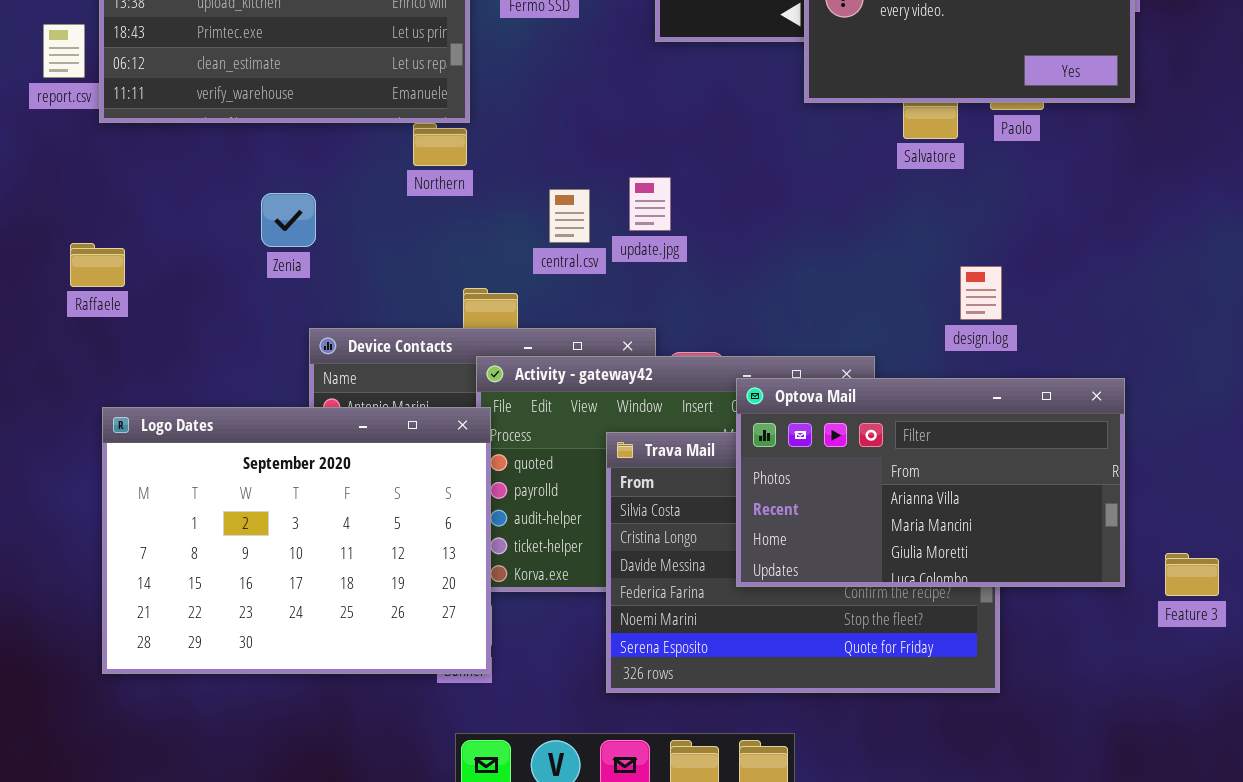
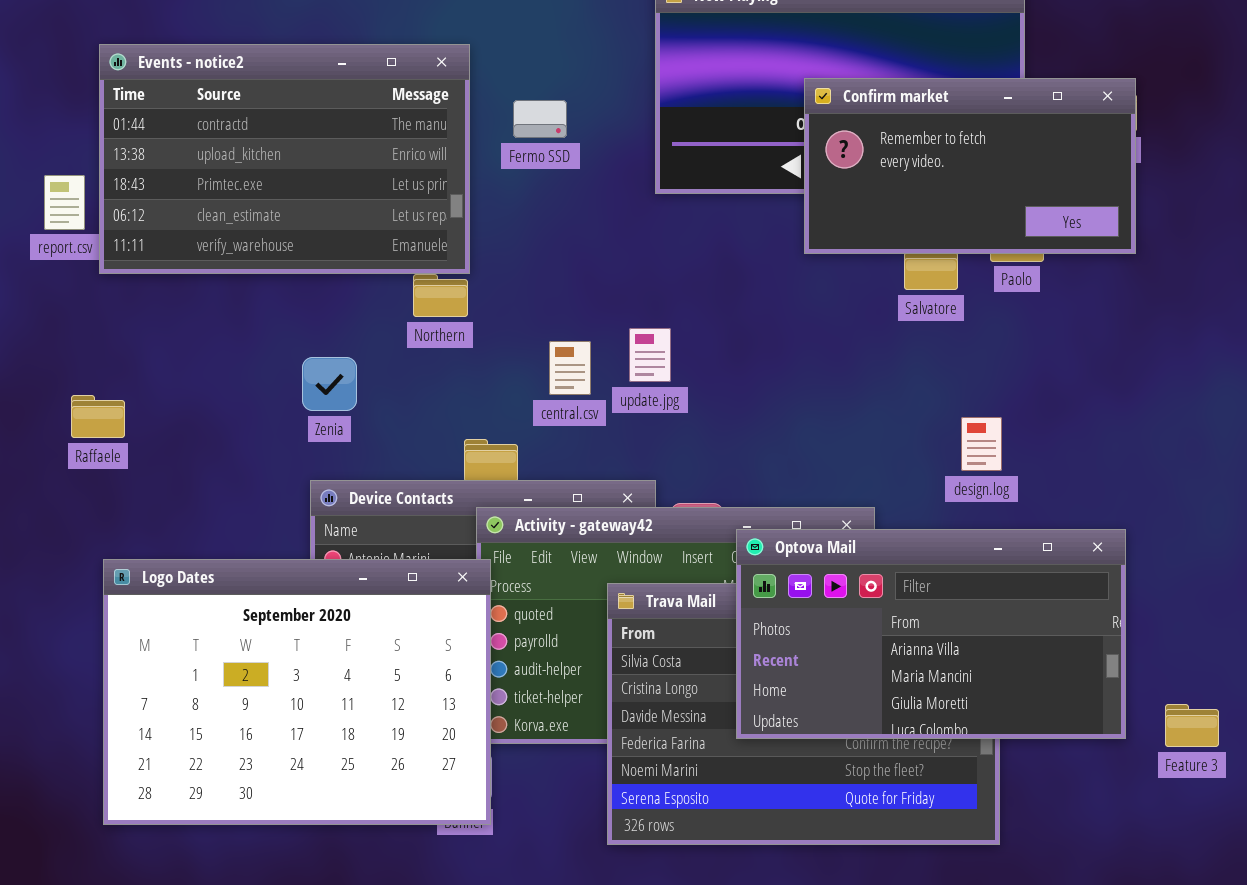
Zenia: [261,193,316,247] -> [302,357,357,411], moved

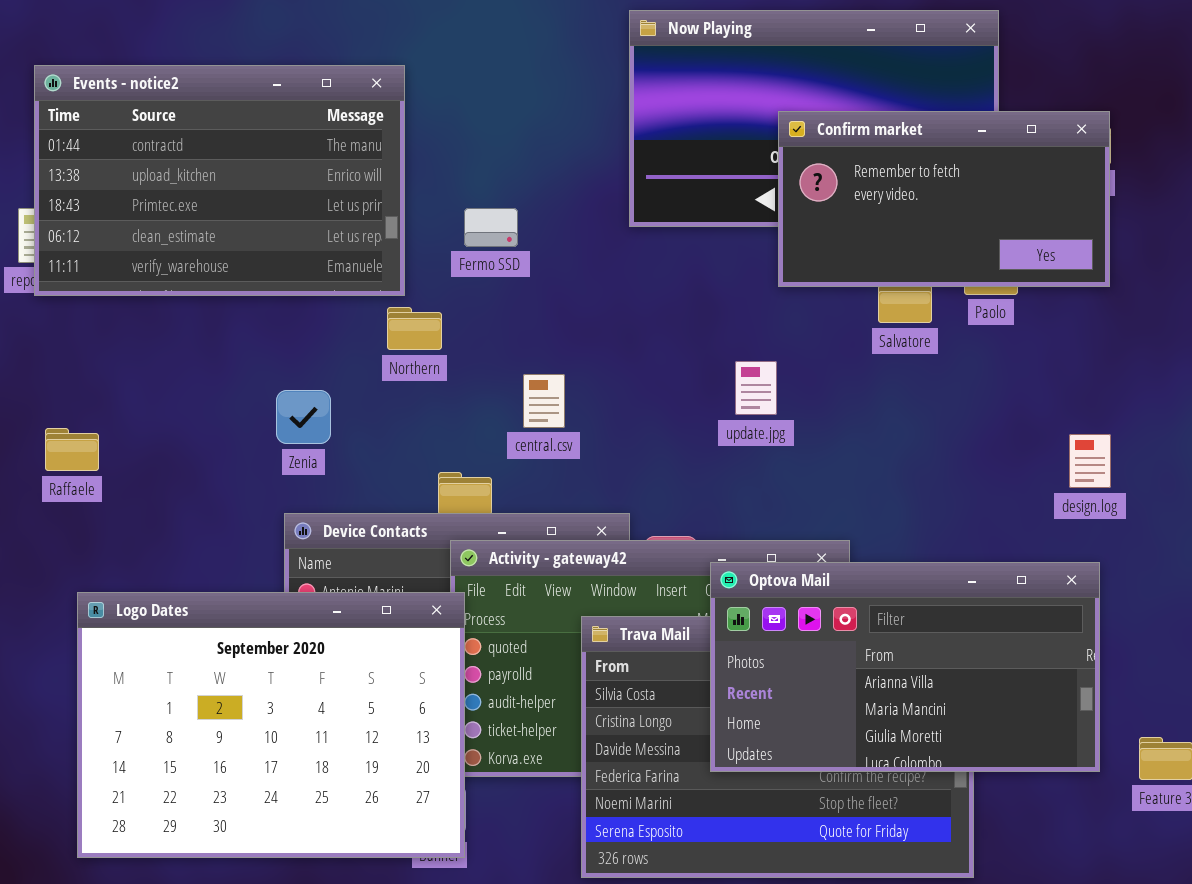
Events - notice2: [99,44,470,274] -> [34,65,405,296], moved
Fermo SSD: [513,100,567,138] -> [464,208,518,247], moved
update.jpg: [629,328,671,382] -> [735,361,777,415], moved
design.log: [961,417,1002,471] -> [1069,434,1111,488], moved

